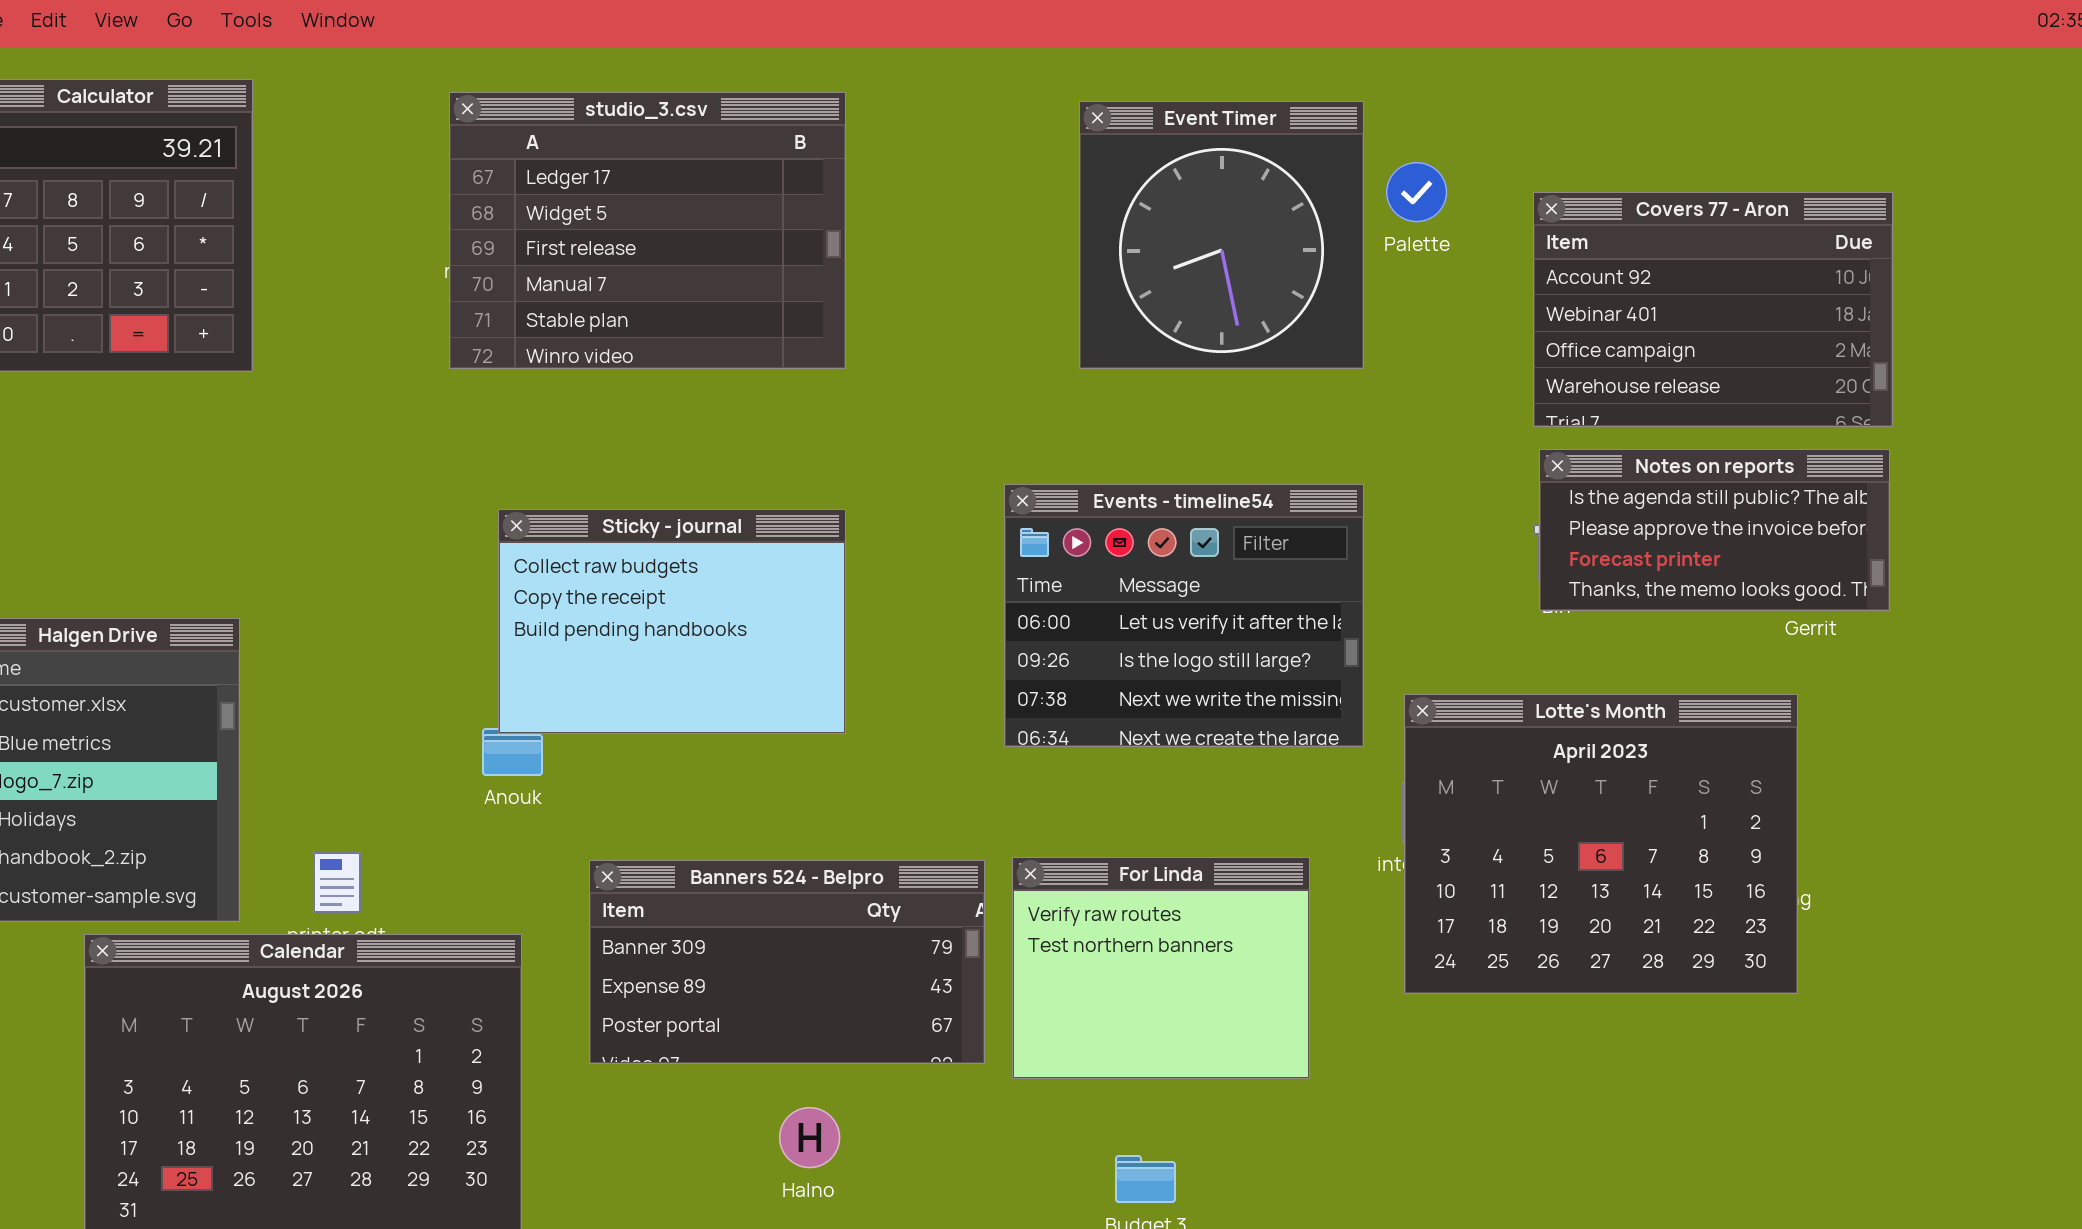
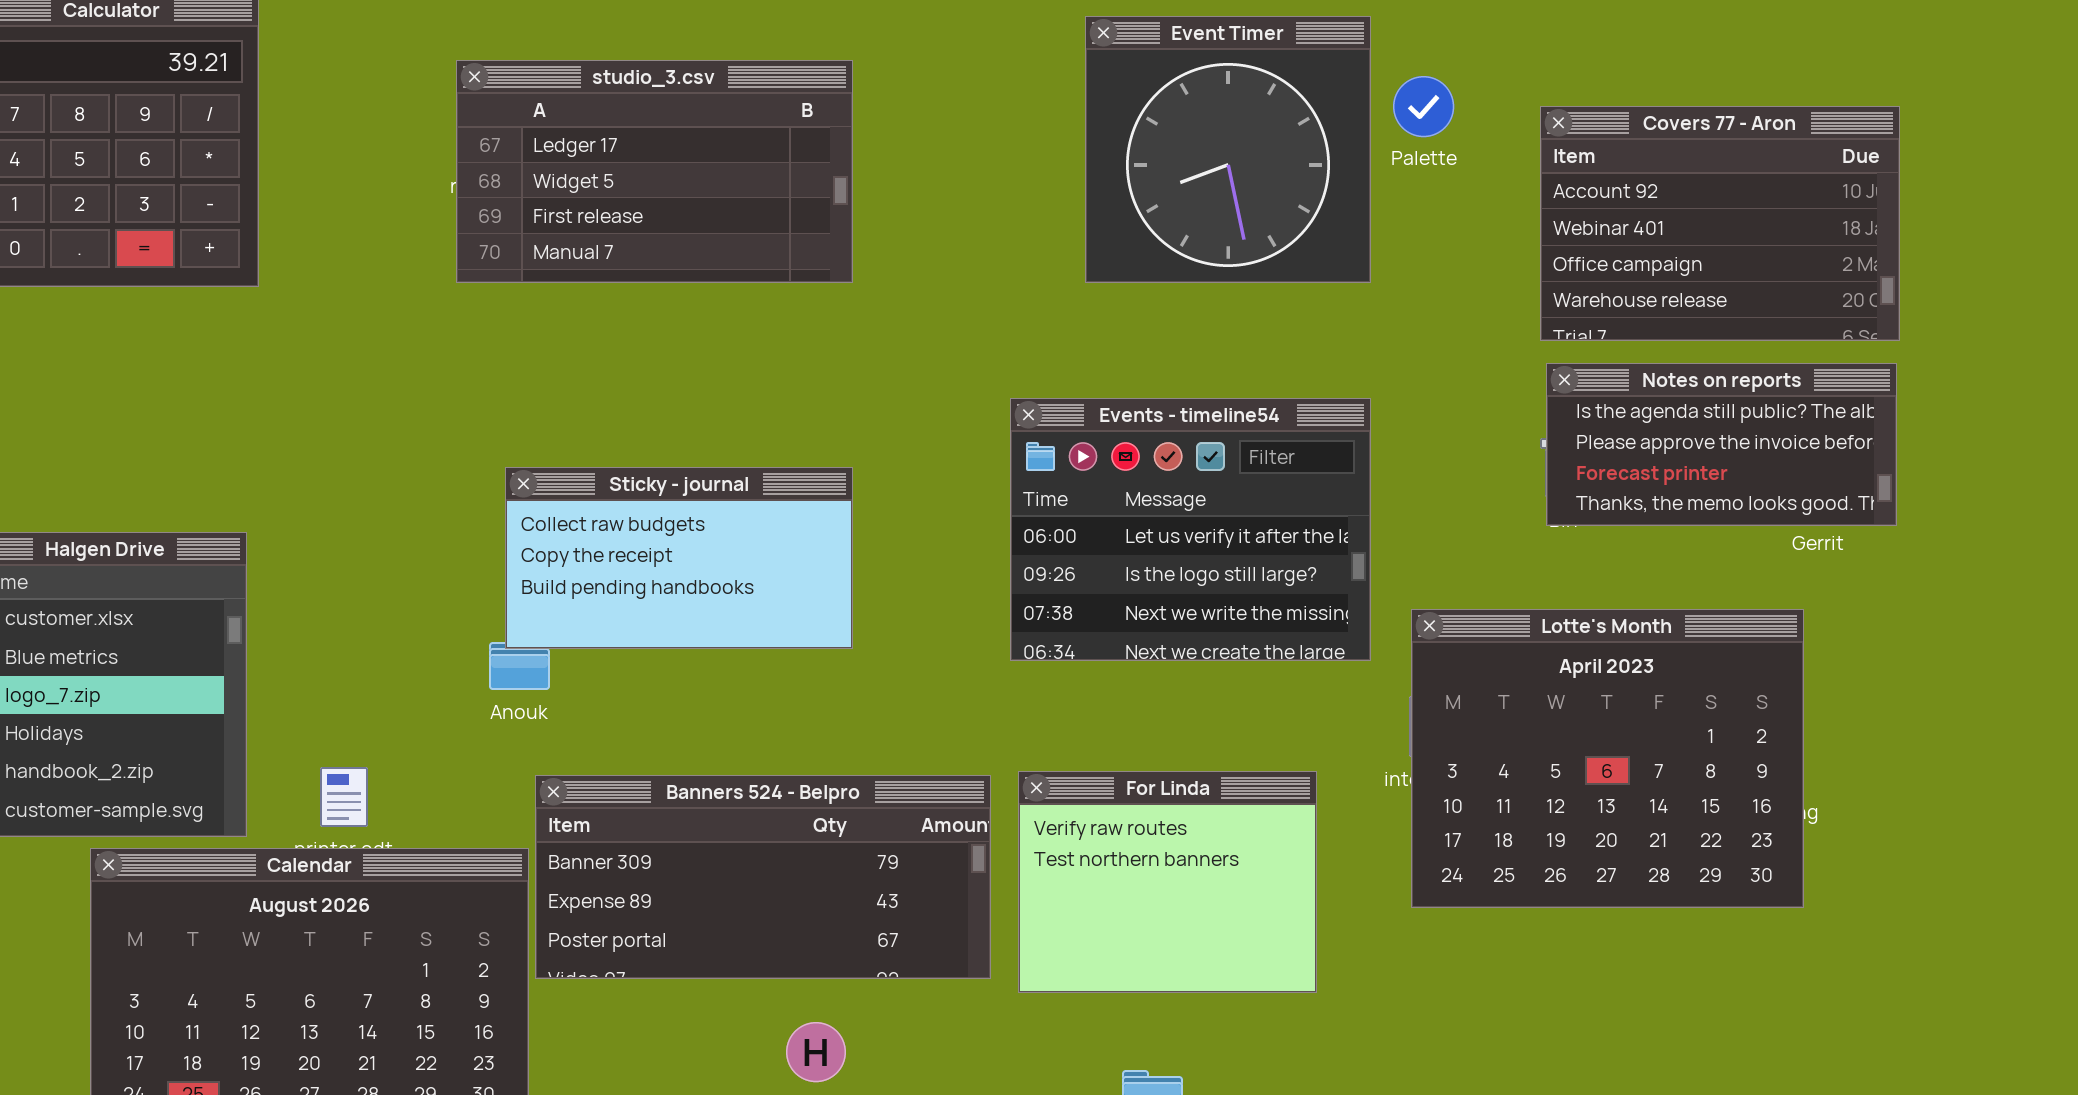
studio_3.csv: [449,92,846,369] -> [456,60,853,283], resized
Sticky - journal: [498,509,846,734] -> [505,467,853,649], resized
Banners 524 - Belpro: [589,860,985,1064] -> [535,775,991,979], resized

